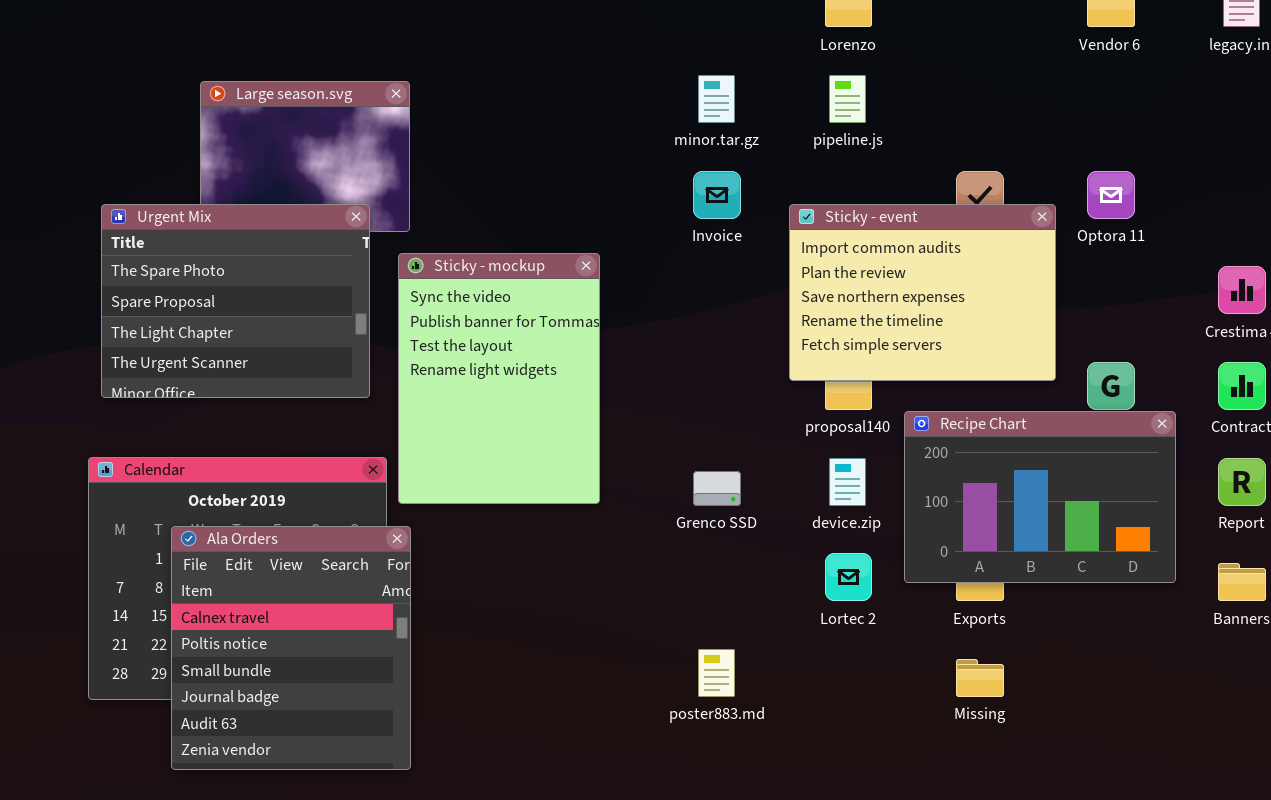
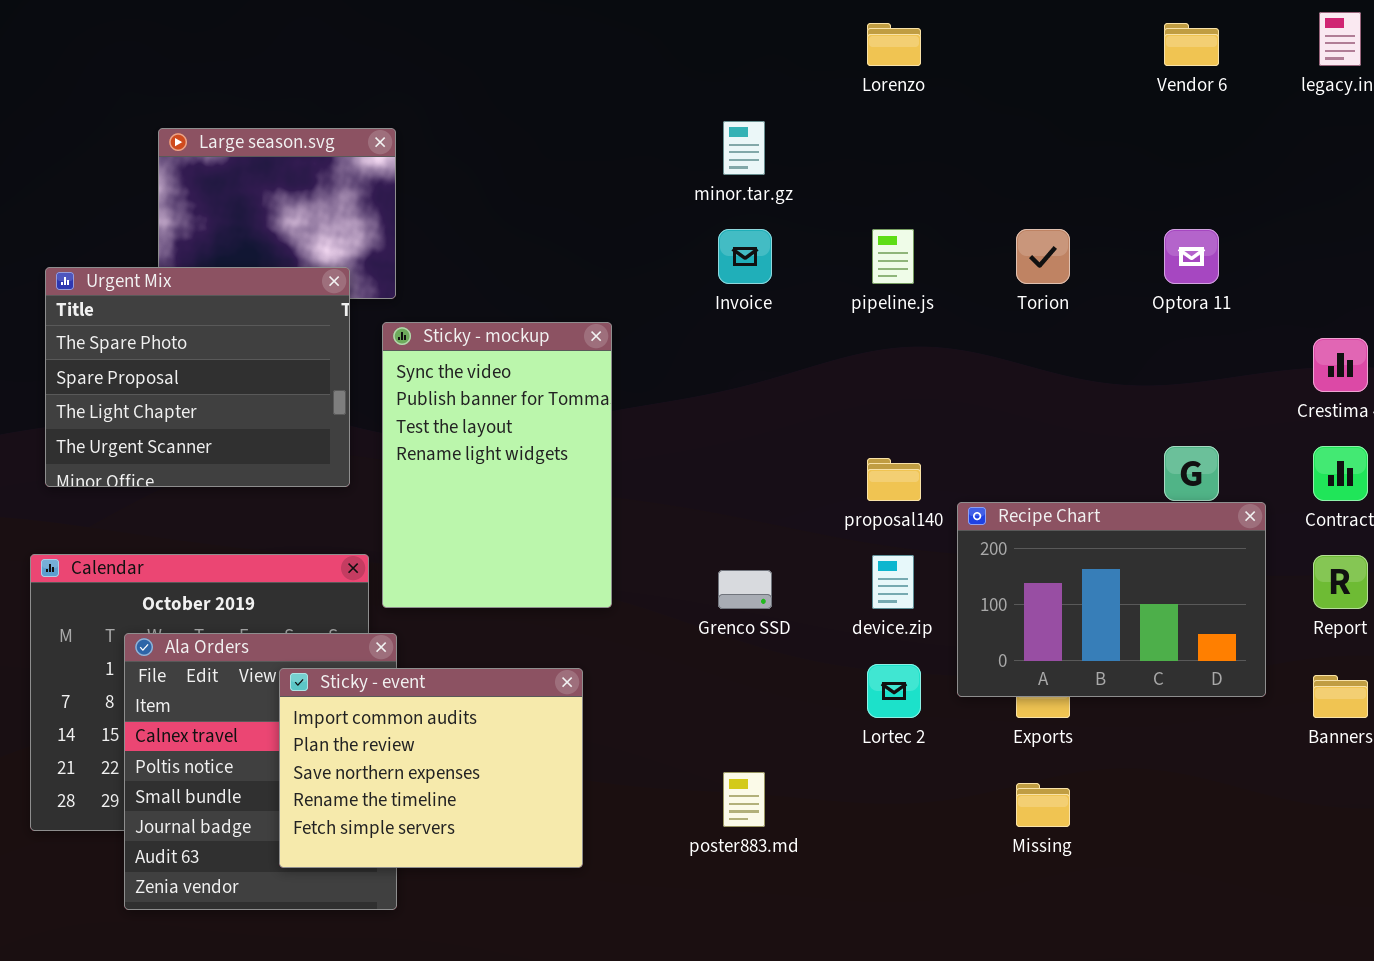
pipeline.js: [829,75,866,123] -> [872,229,914,284], moved
Sticky - event: [789,204,1056,381] -> [279,668,583,868], moved

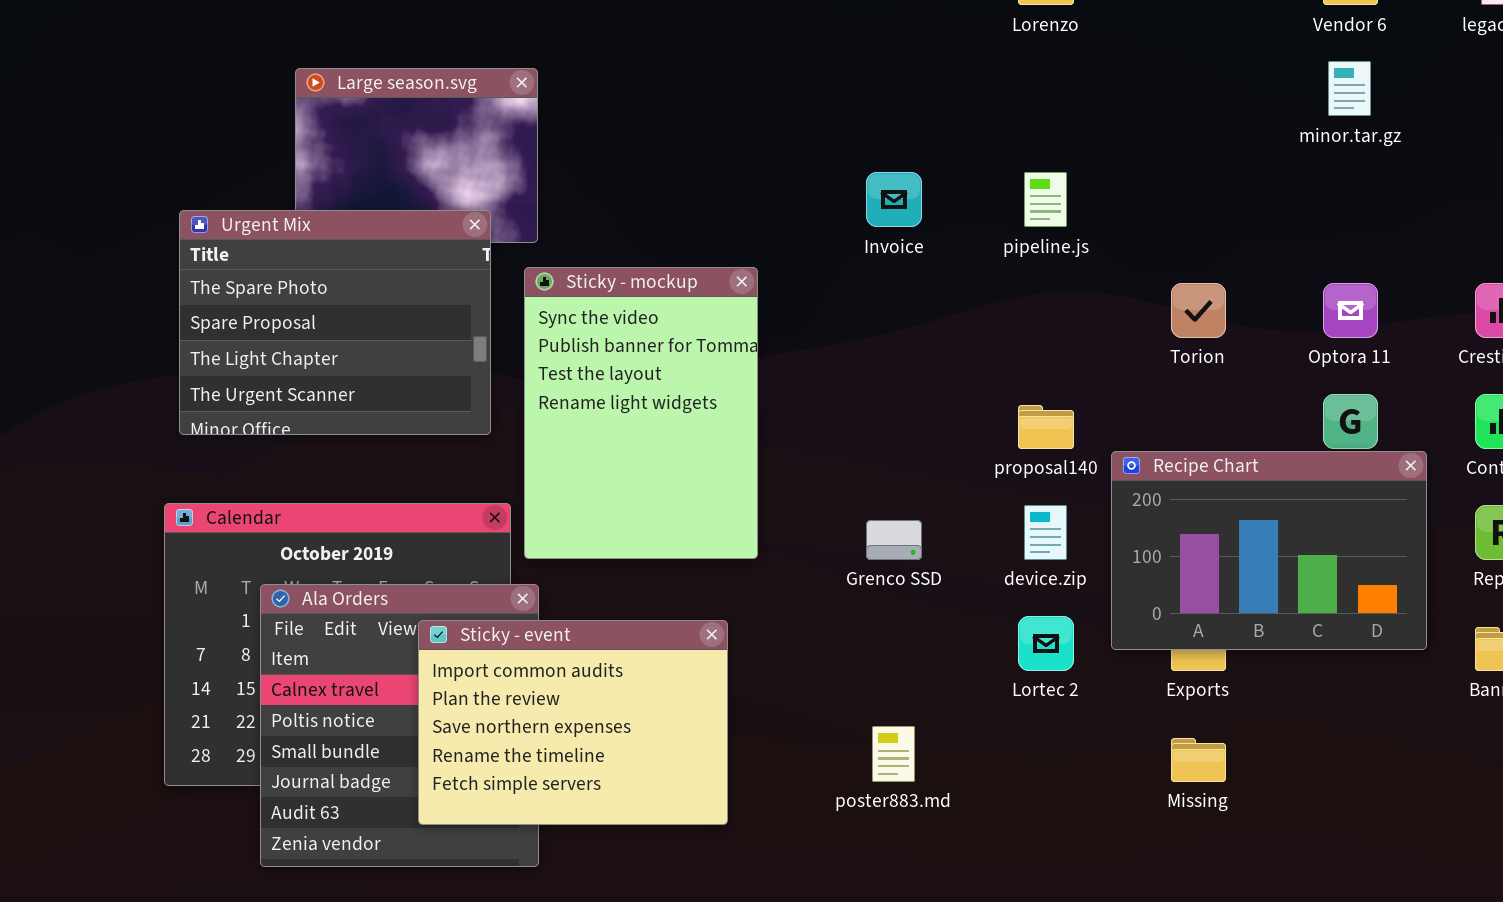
minor.tar.gz: [723,121,765,175] -> [1328,61,1371,116], moved
Torion: [1016,229,1070,284] -> [1171,283,1226,338], moved
Optora 11: [1164,229,1219,284] -> [1323,283,1378,338], moved

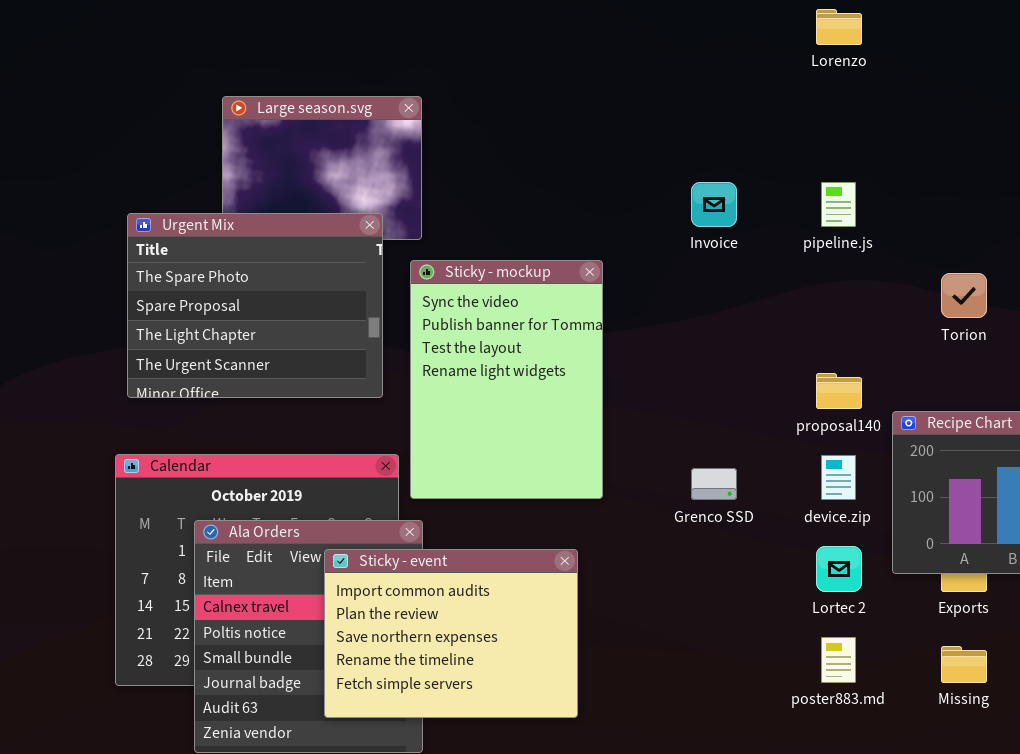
poster883.md: [872,726,915,782] -> [821,637,856,683], moved

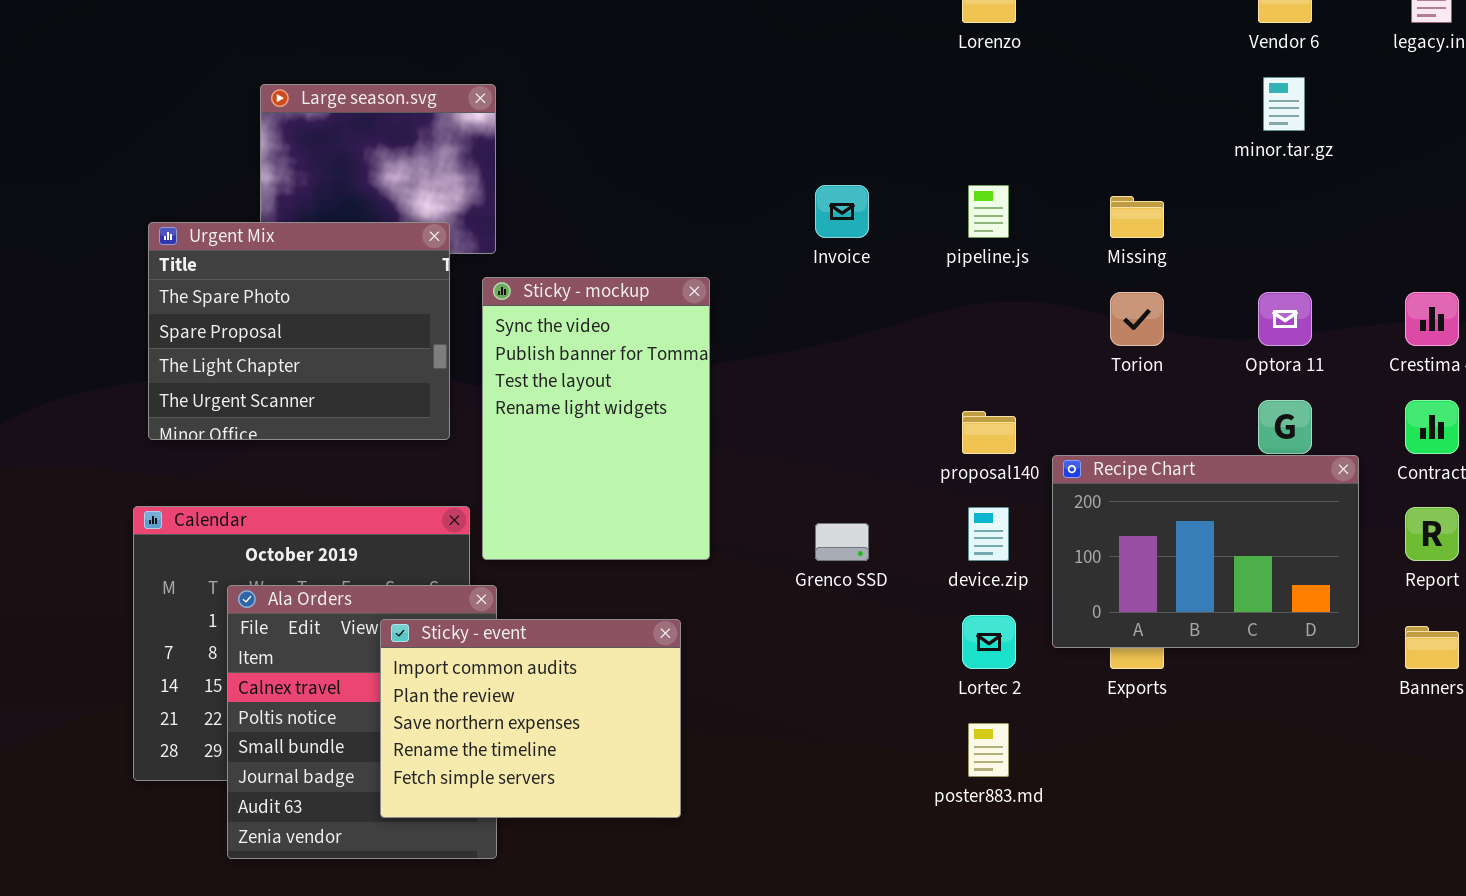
Missing: [941,646,987,683] -> [1110,196,1164,238], moved

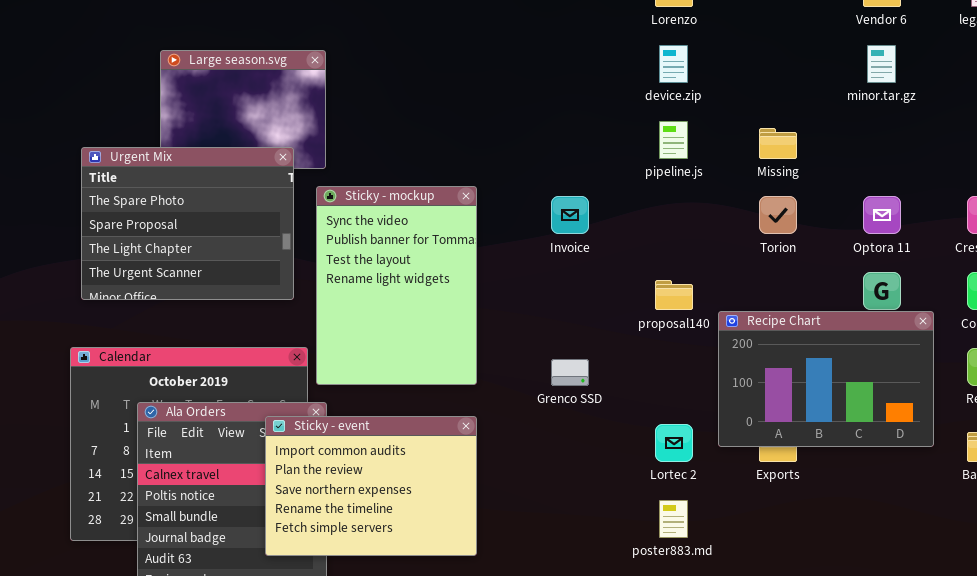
Invoice: [815,185,869,238] -> [551,196,589,234], moved
device.zip: [968,507,1009,561] -> [659,45,688,83], moved
Sticky - event: [380,619,681,818] -> [265,416,477,556], moved

